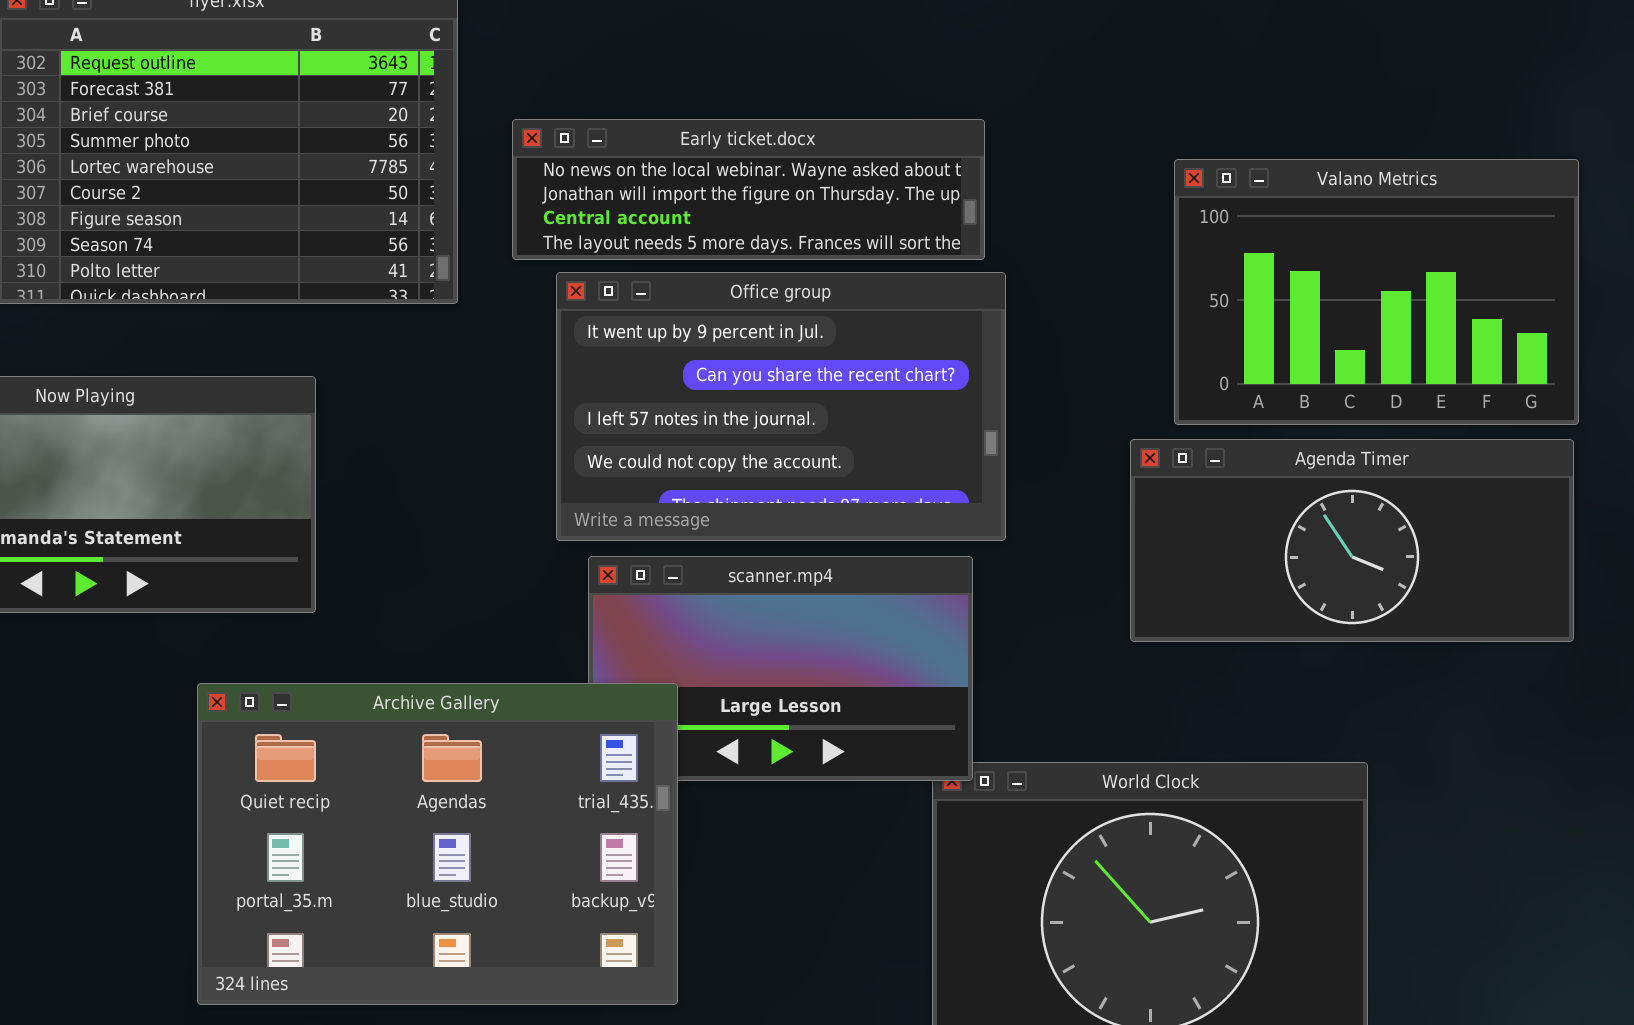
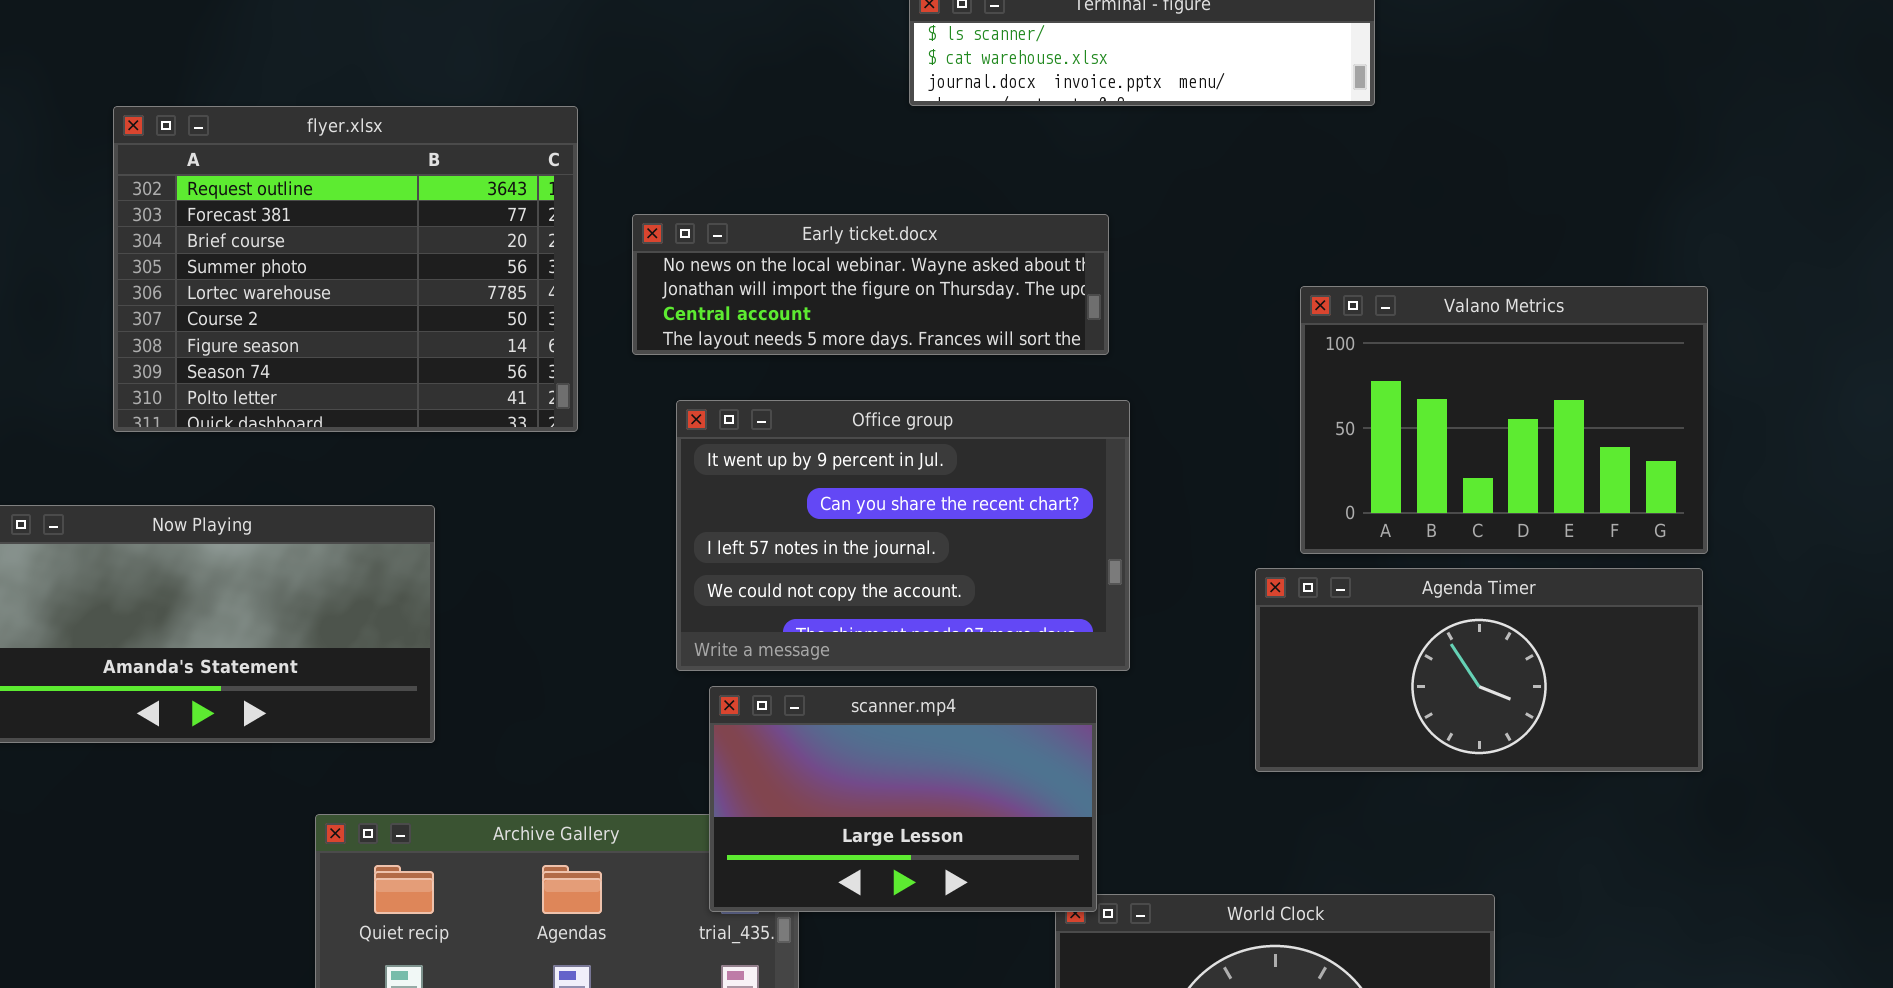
Early ticket.docx: [512,119,985,260] -> [632,214,1109,355], moved
scanner.mp4: [588,556,973,781] -> [709,686,1097,912], raised

